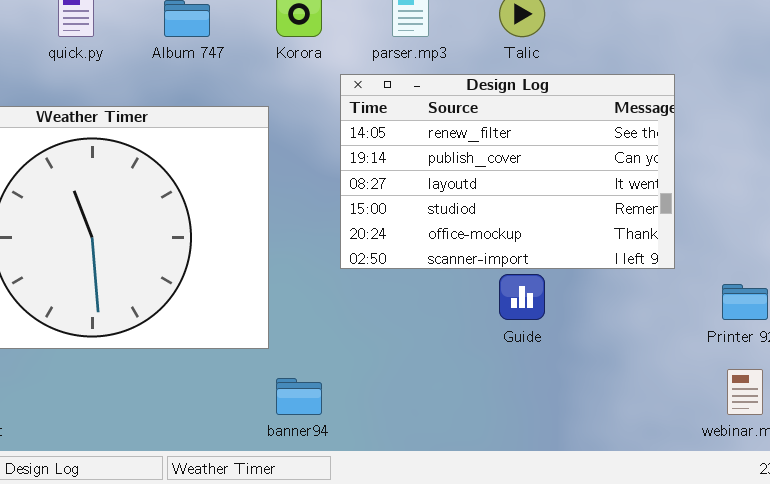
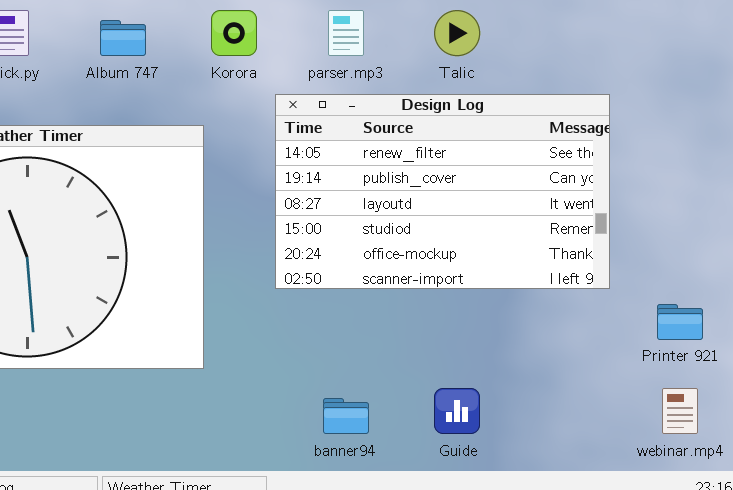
Guide: [499,274,545,320] -> [434,388,480,434], moved
banner94: [276,378,322,415] -> [323,398,369,434], moved

